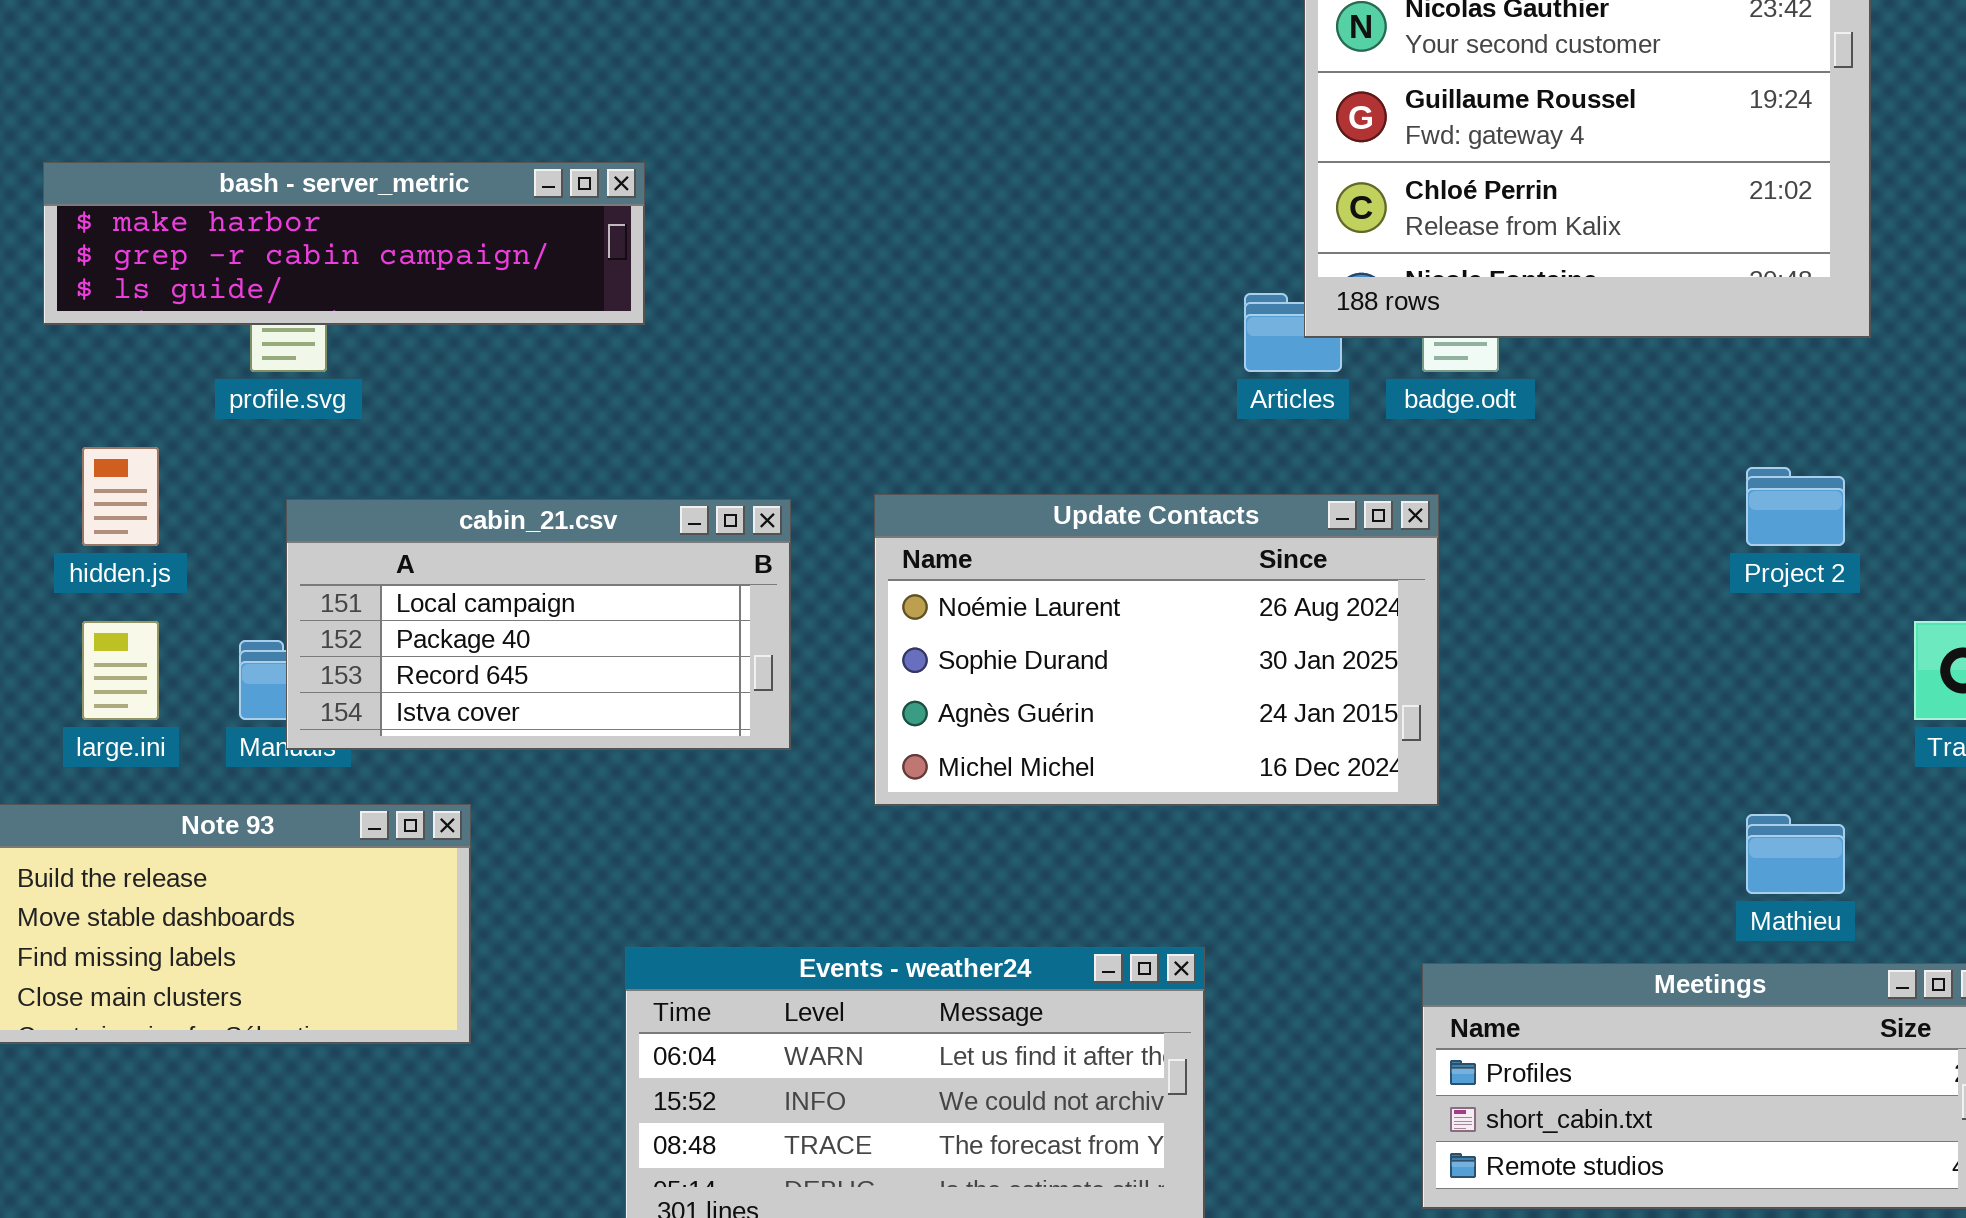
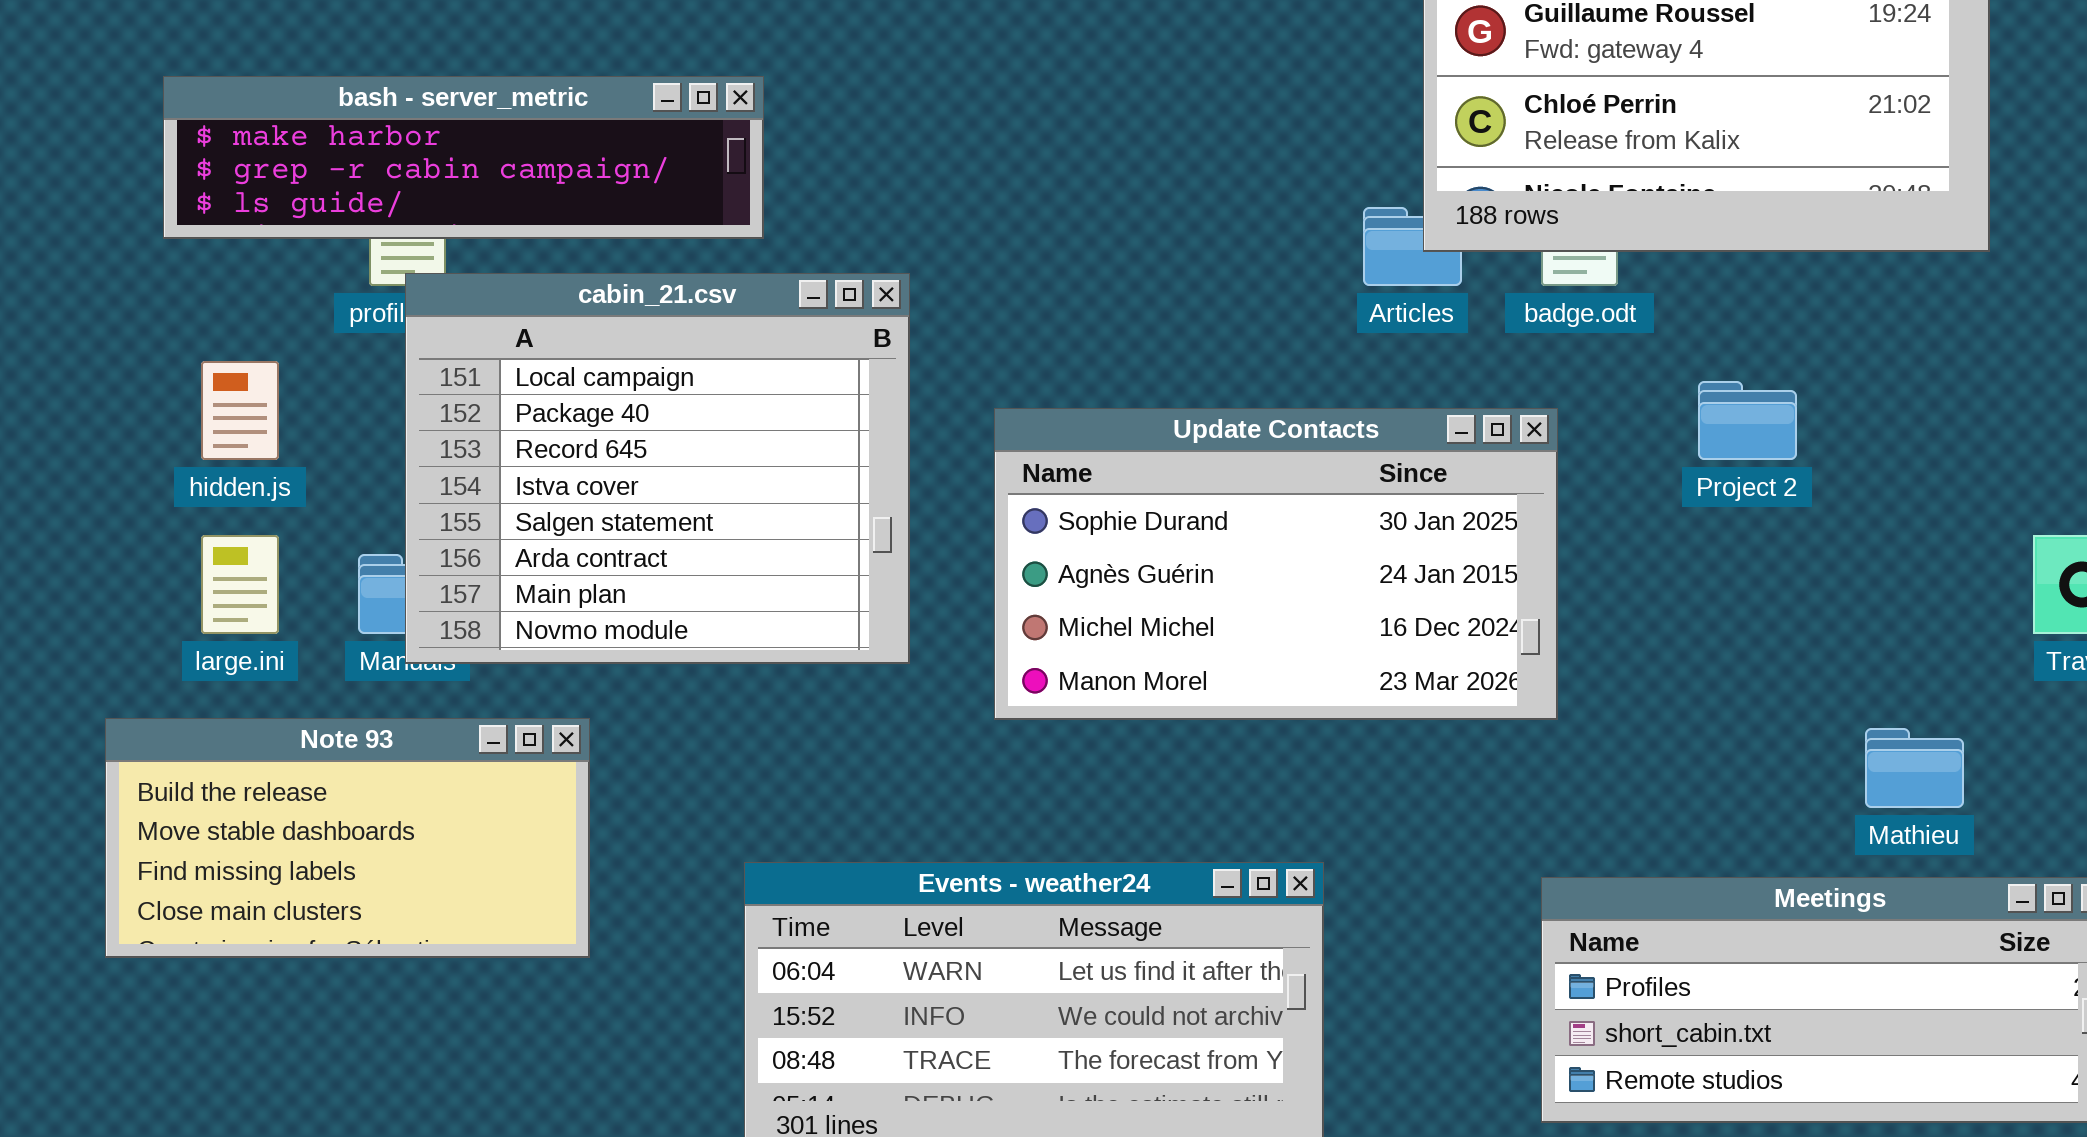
Project 2: [1746,467,1845,546] -> [1698,381,1797,460], moved
Update Contacts: [874,494,1439,806] -> [994,408,1558,720], scrolled down 1 row
cabin_21.csv: [286,499,791,750] -> [405,273,910,664], resized

